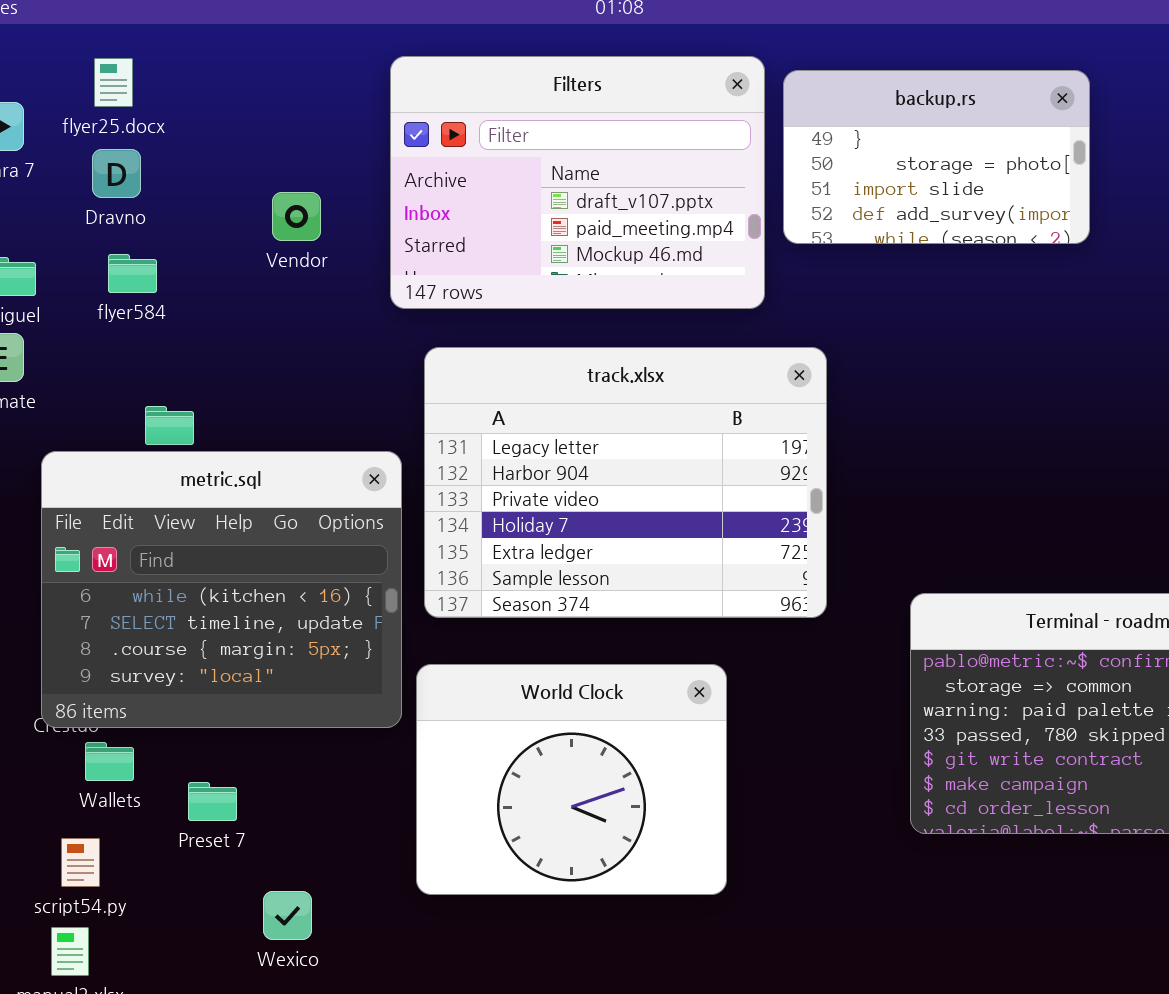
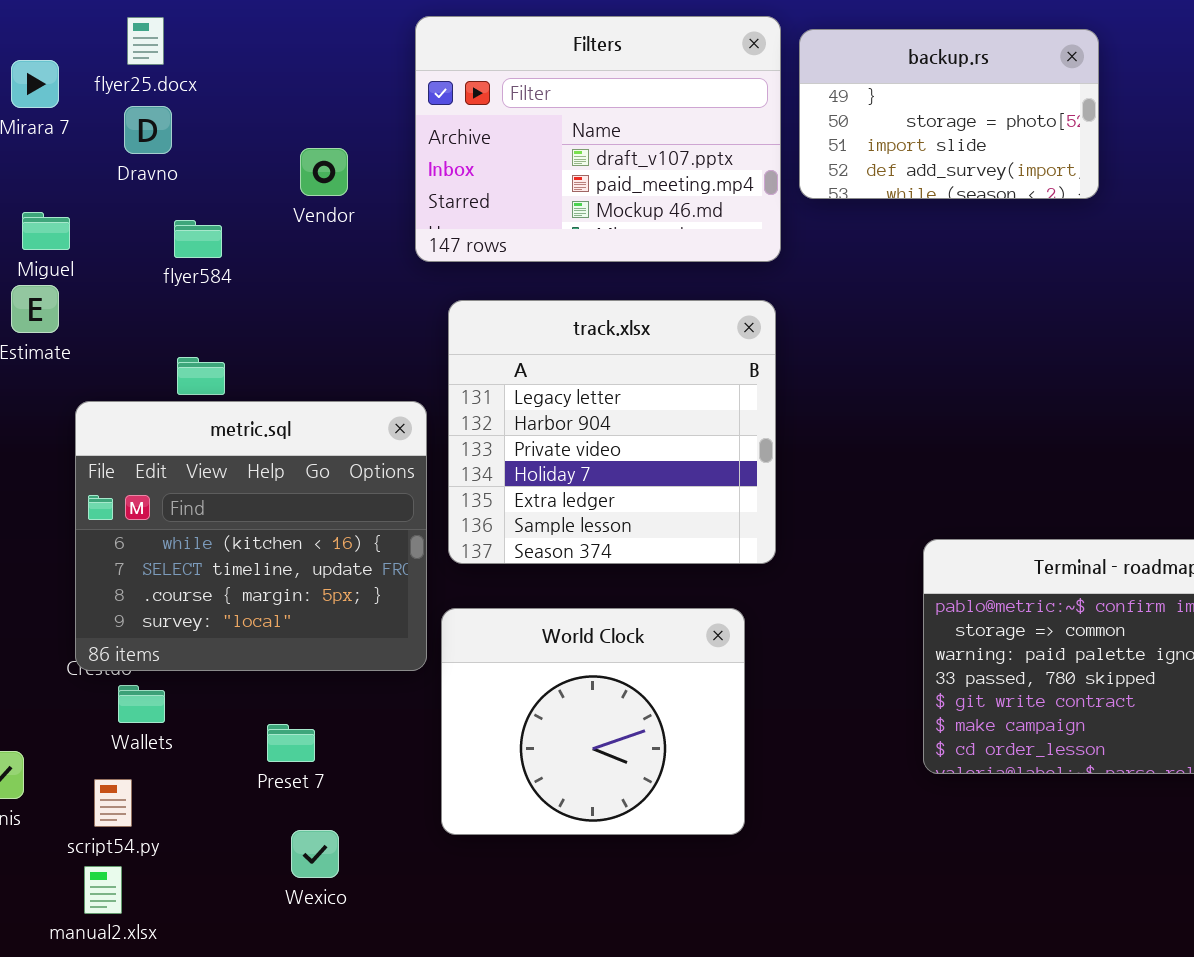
flyer584: [108,254,157,293] -> [174,220,222,258], moved
track.xlsx: [424,347,827,618] -> [448,300,776,564], resized
Preset 7: [188,782,237,821] -> [267,724,315,762], moved

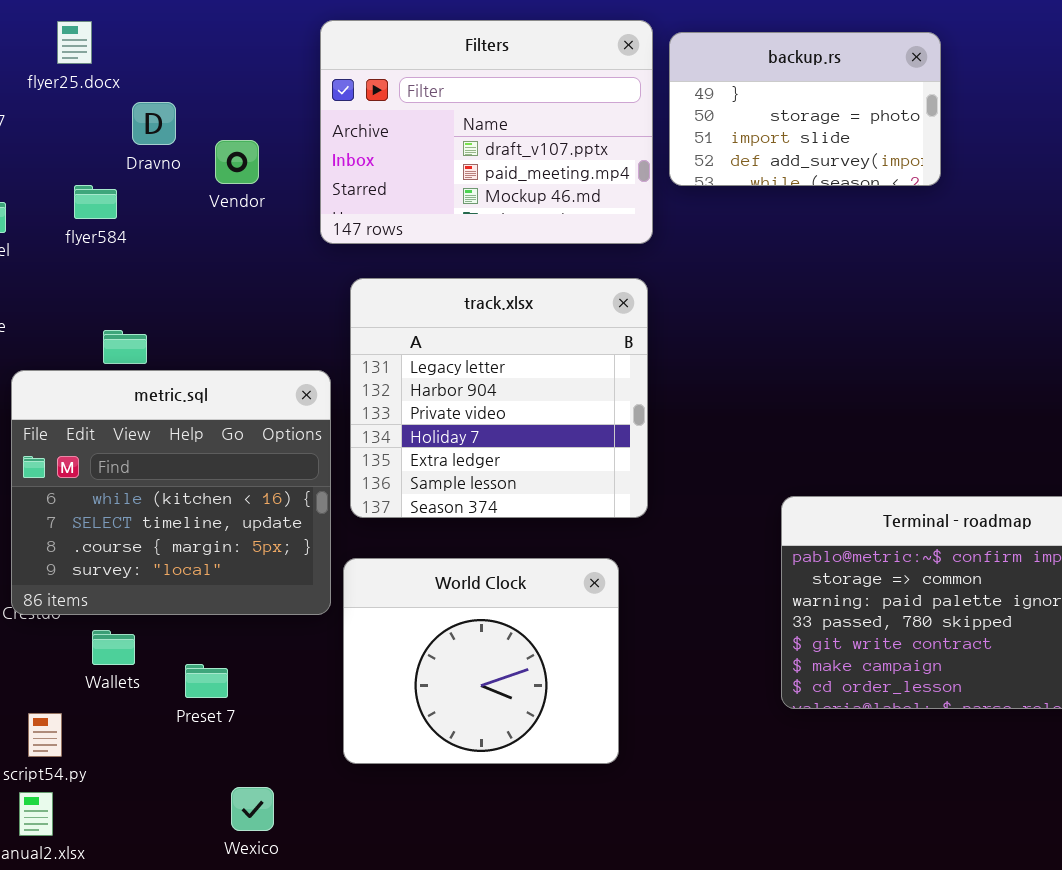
Dravno: [124,106,172,154] -> [132,102,176,145], moved
flyer584: [174,220,222,258] -> [74,185,117,219], moved
Wallets: [118,685,165,723] -> [92,630,135,665], moved
Wexico: [291,830,339,878] -> [231,787,274,831], moved

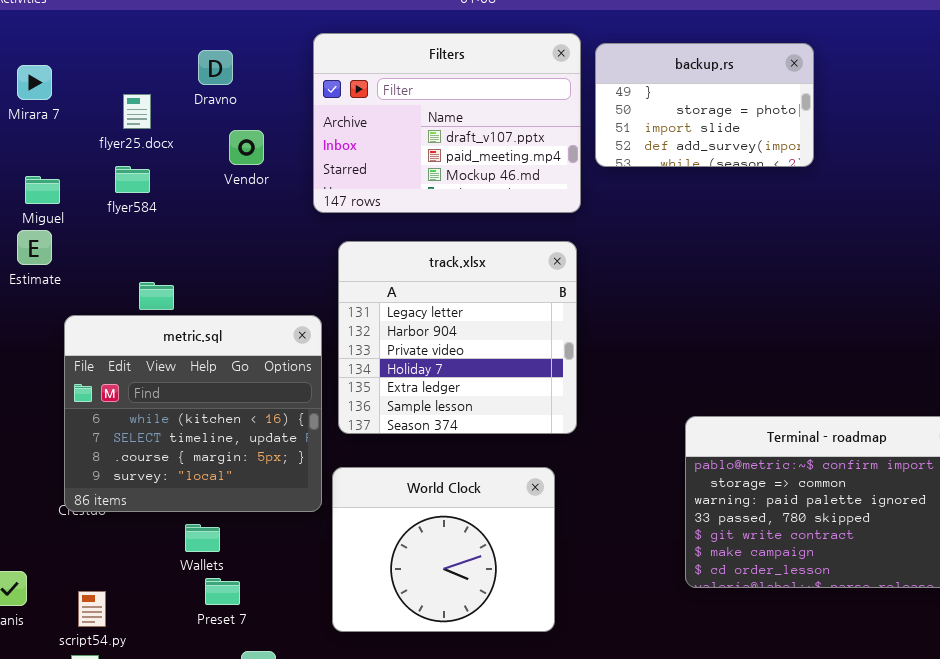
flyer25.docx: [57,21,92,64] -> [123,94,151,129], moved
Dravno: [132,102,176,145] -> [198,50,233,85], moved
Wallets: [92,630,135,665] -> [185,524,220,552], moved
Preset 7: [185,664,228,698] -> [205,578,240,605], moved

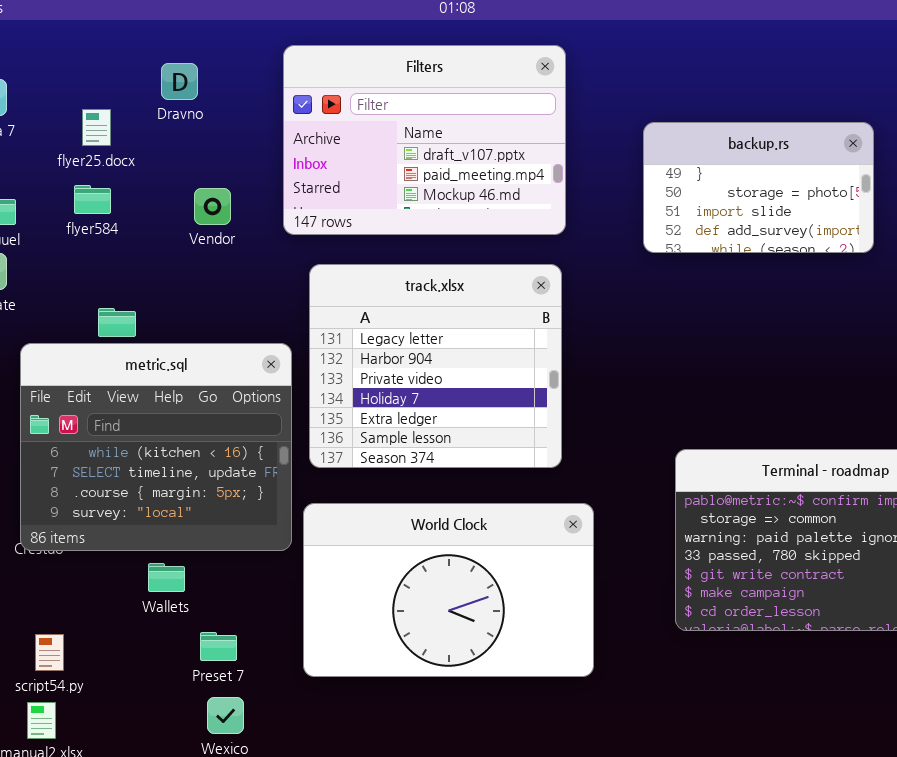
backup.rs: [595,43,814,167] -> [643,122,874,253], moved
Vendor: [229,130,264,165] -> [194,188,231,225], moved
World Clock: [332,467,555,632] -> [303,503,594,677], resized
Preset 7: [205,578,240,605] -> [200,632,237,661], moved

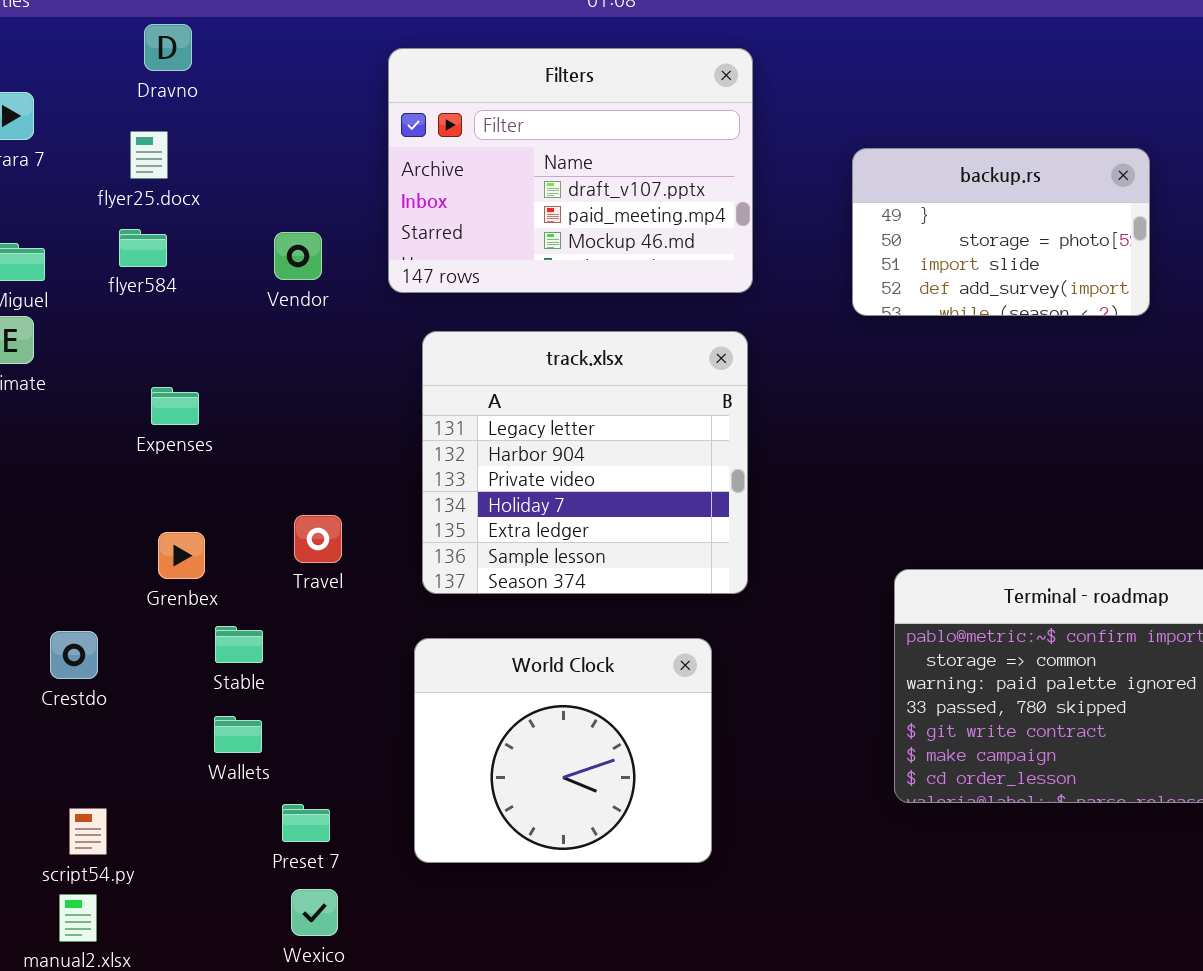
Dravno: [161,63,198,100] -> [144,24,192,71], moved
metric.sql: [20,343,292,551] -> none, closed
World Clock: [303,503,594,677] -> [414,638,712,863], resized

